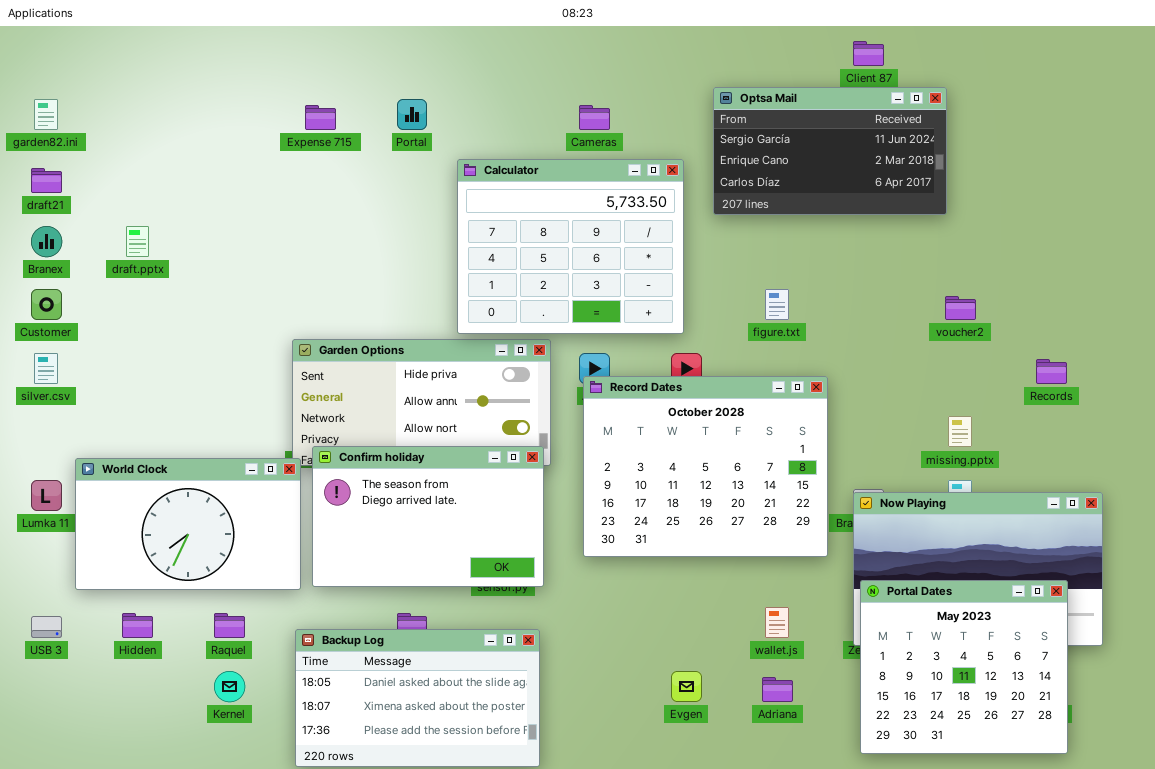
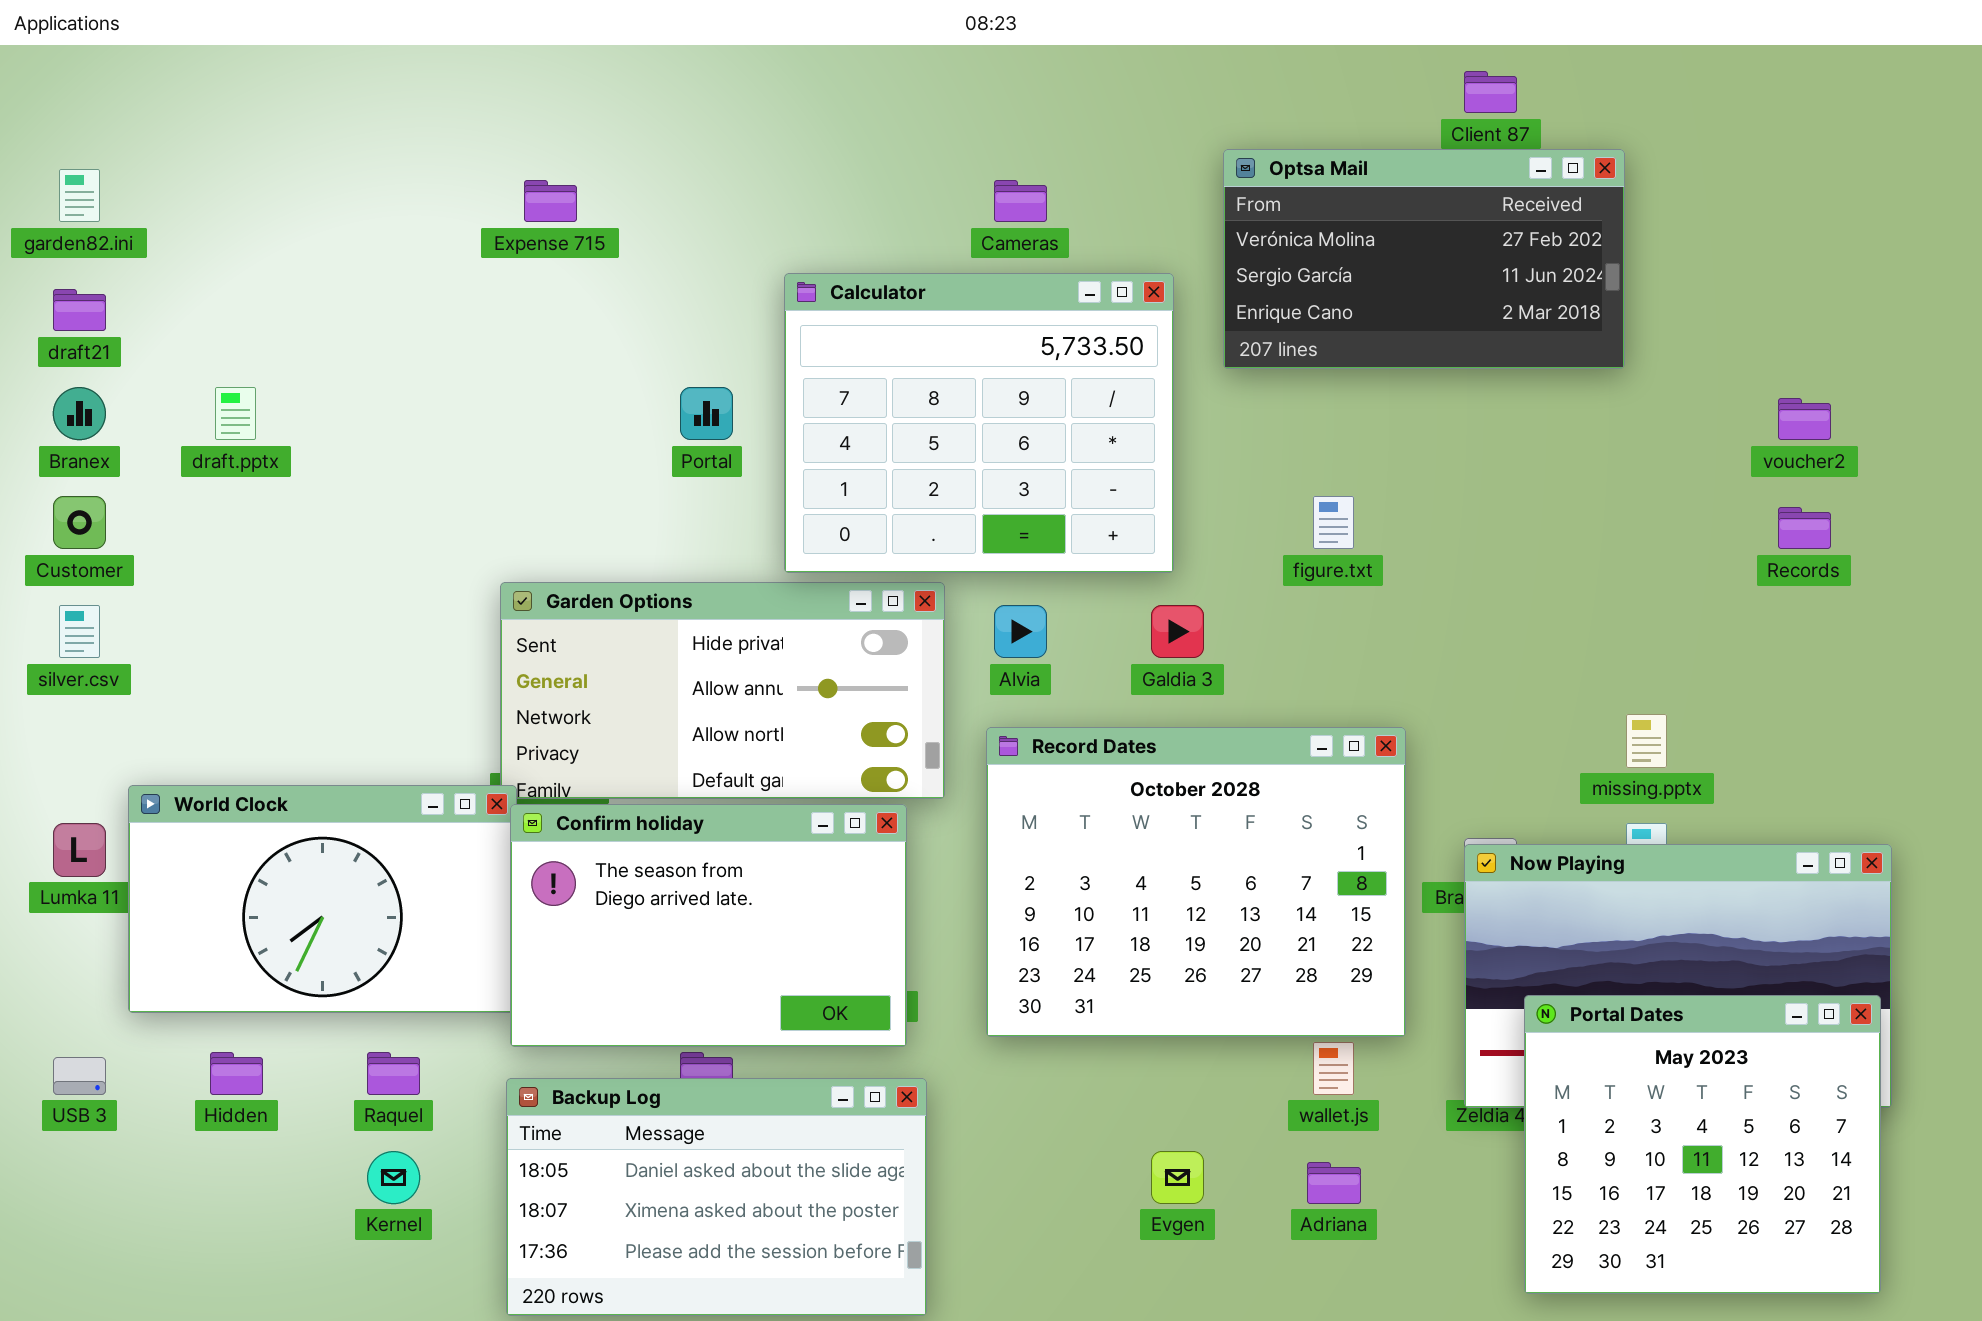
Optsa Mail: [713,87,947,215] -> [1223,149,1625,369], scrolled up 1 row
Portal: [397,99,427,130] -> [680,387,733,440], moved
voucher2: [945,296,976,320] -> [1778,398,1831,440], moved
Records: [1036,359,1067,384] -> [1778,507,1831,549], moved
Record Dates: [583,376,828,557] -> [986,727,1406,1037], moved
Confirm holiday: [312,446,544,587] -> [510,804,907,1047], moved
Portal Dates: [860,580,1068,754] -> [1524,995,1881,1294], moved

